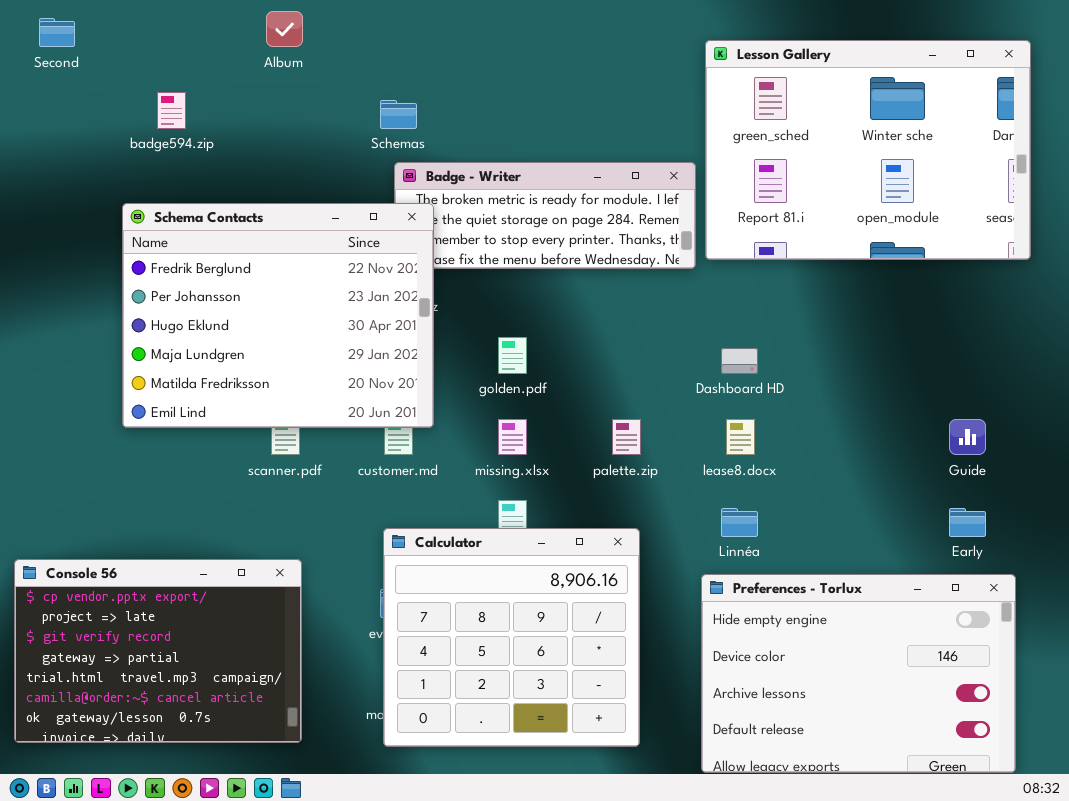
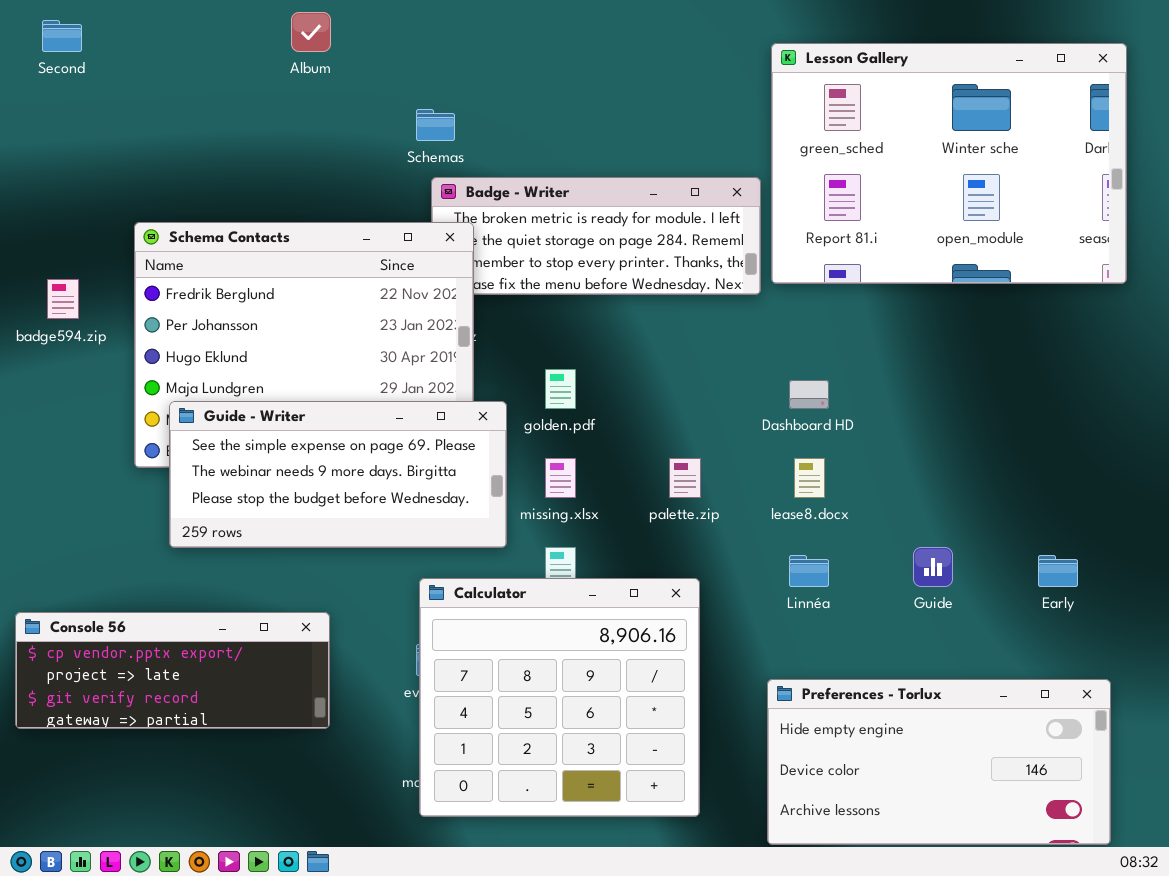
badge594.zip: [157,92,186,129] -> [47,279,79,319], moved
Guide - Writer: none -> [169,401,507,548], opened
Guide: [949,419,986,455] -> [913,547,953,587], moved
Console 56: [14,559,302,743] -> [15,612,330,729], resized
Preferences - Torlux: [701,574,1016,773] -> [767,679,1111,845], resized

